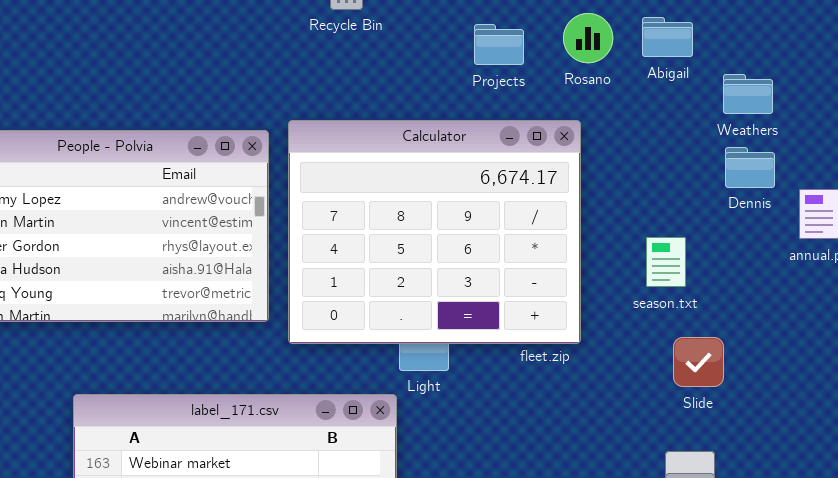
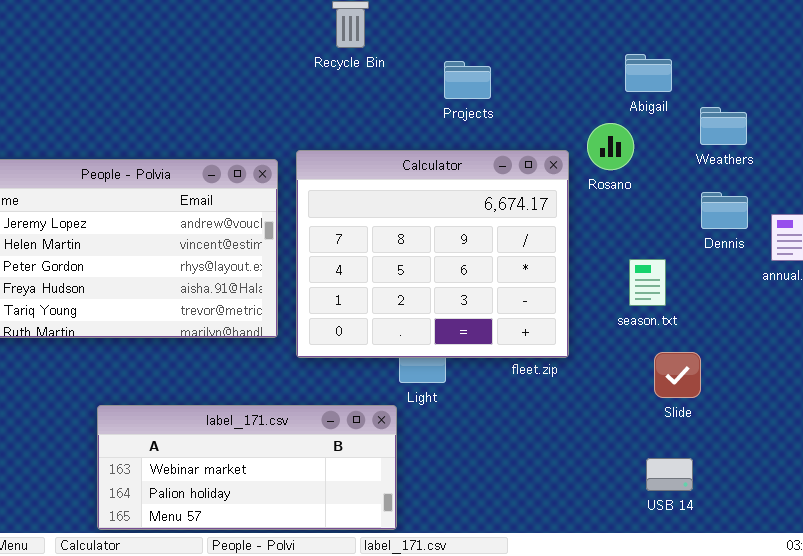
Rosano: [563,13,613,63] -> [587,123,634,170], moved
Projects: [474,24,524,65] -> [444,61,491,99], moved
Dennis: [725,147,775,188] -> [701,192,748,229], moved

